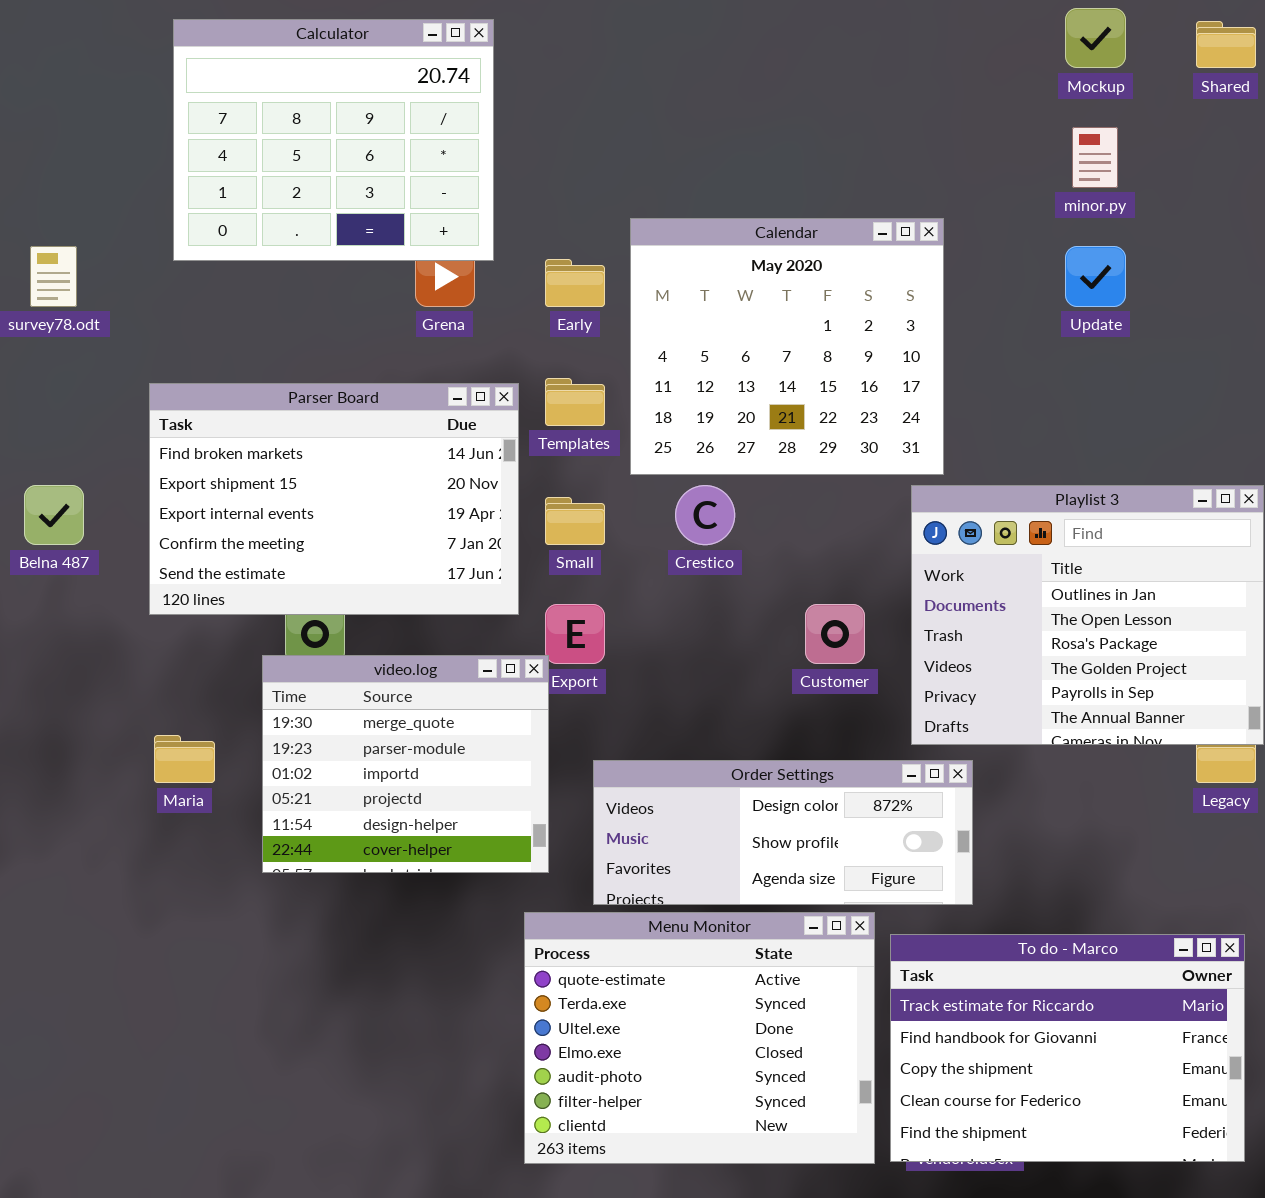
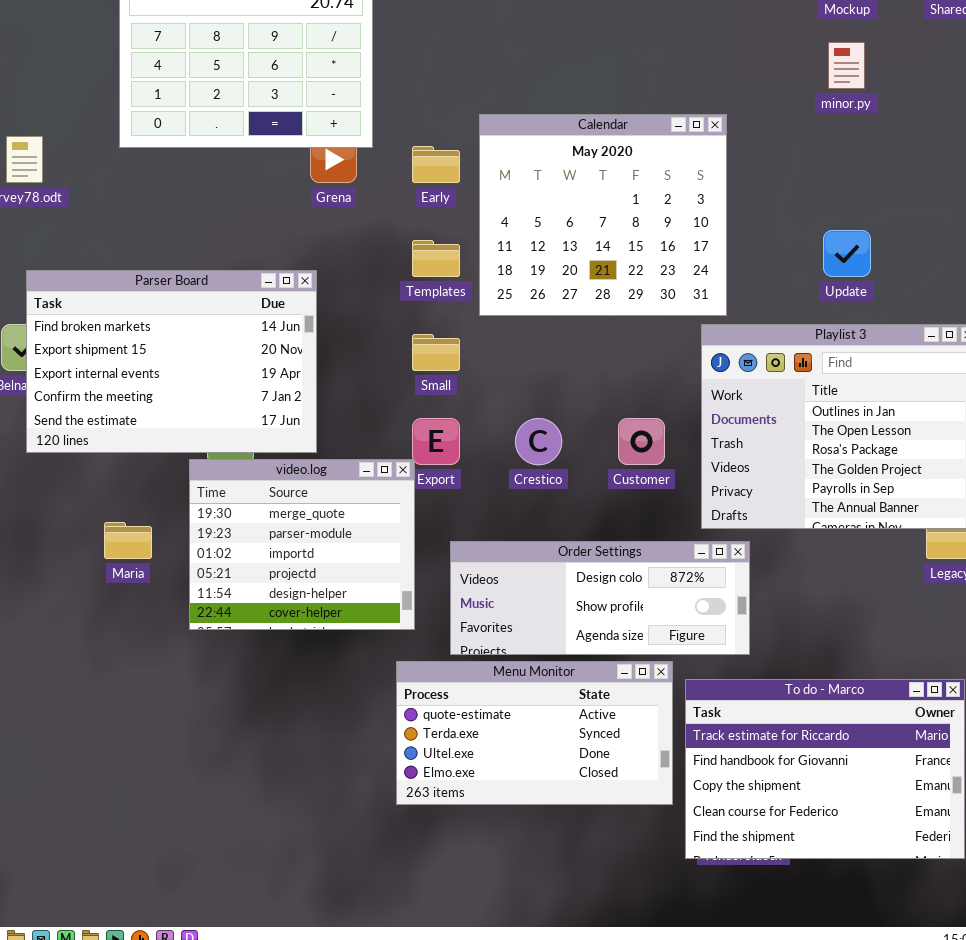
Update: [1065,246,1126,307] -> [823,230,871,277], moved
Parser Board: [149,383,519,615] -> [26,270,317,453], moved
Crestico: [675,485,735,545] -> [515,418,562,465], moved
Menu Monitor: [524,912,875,1164] -> [396,661,673,805], resized

